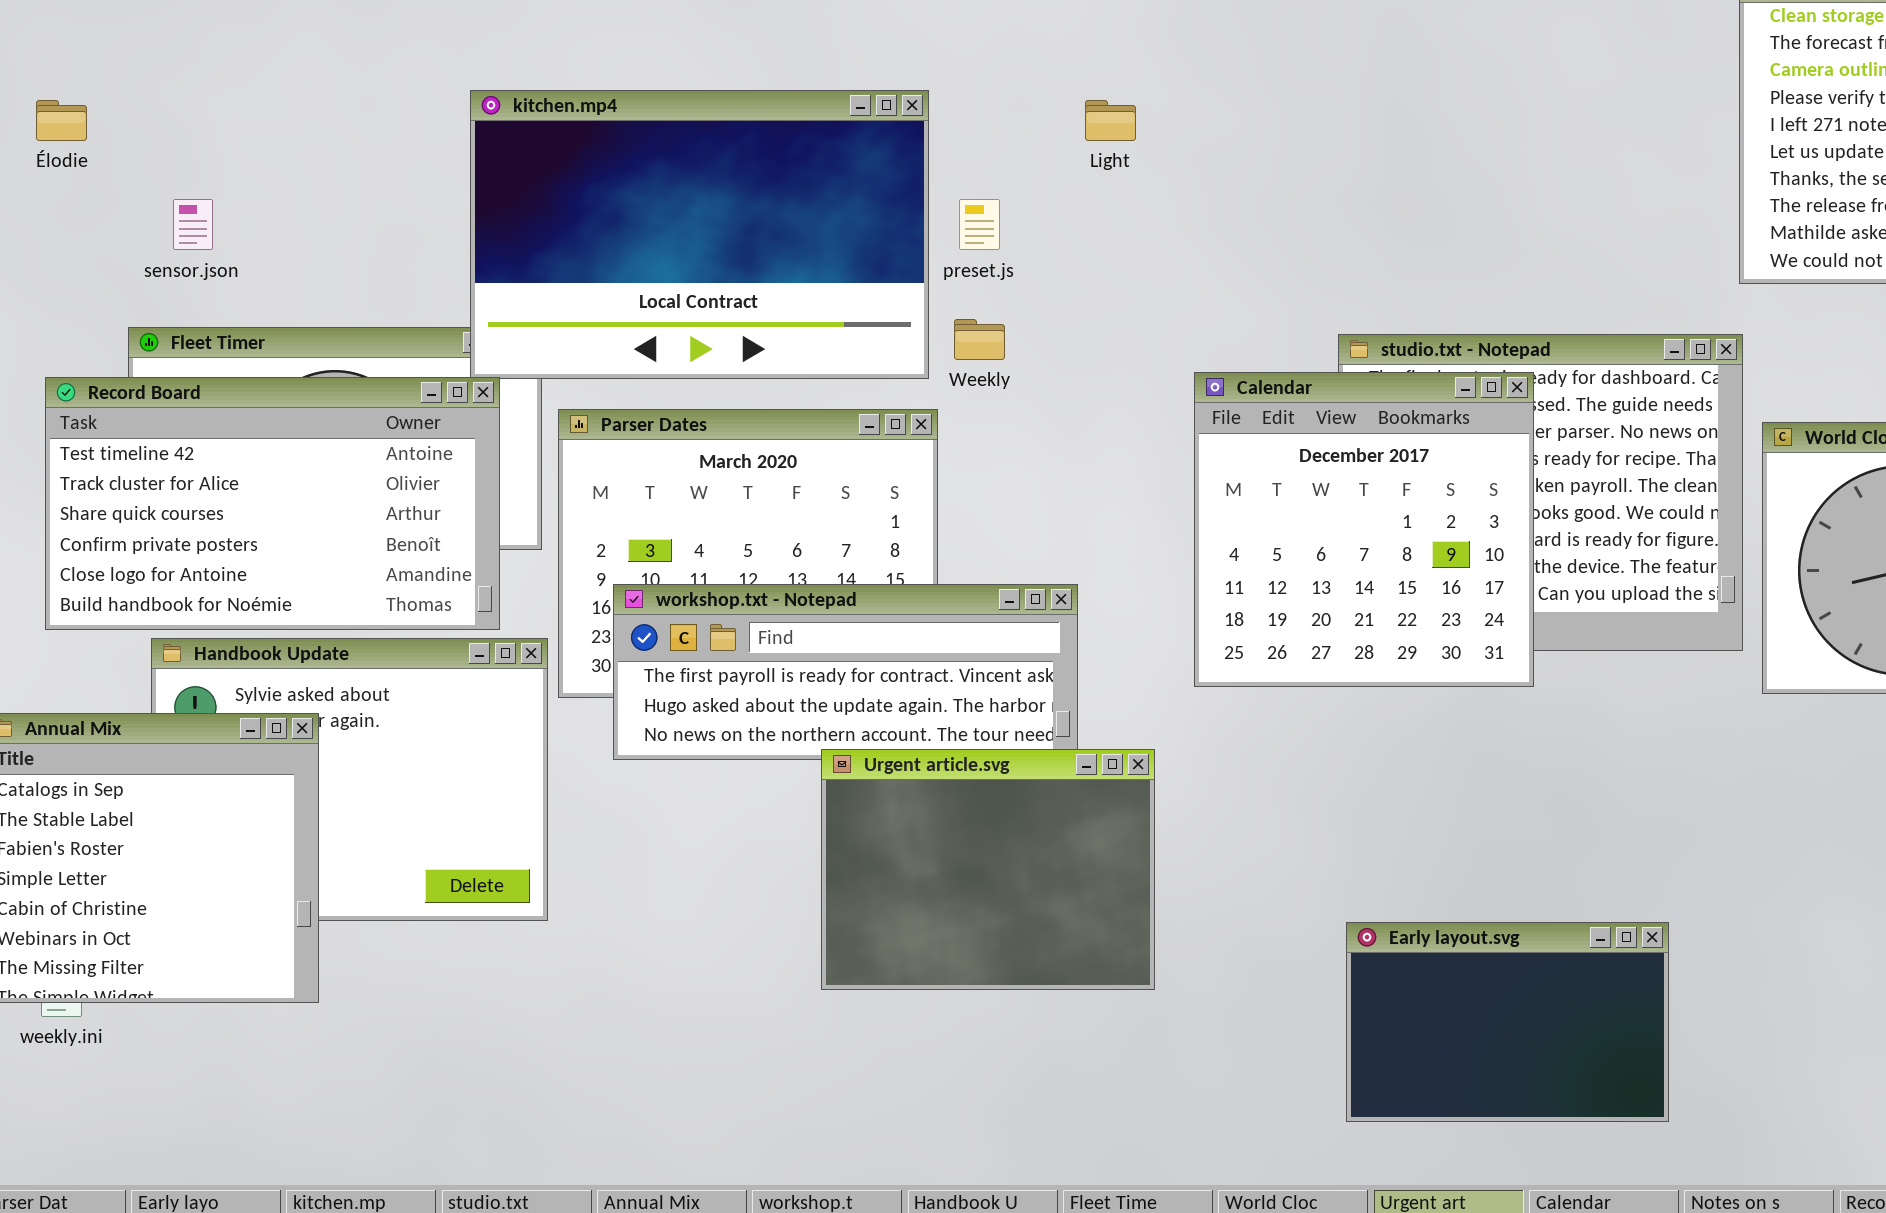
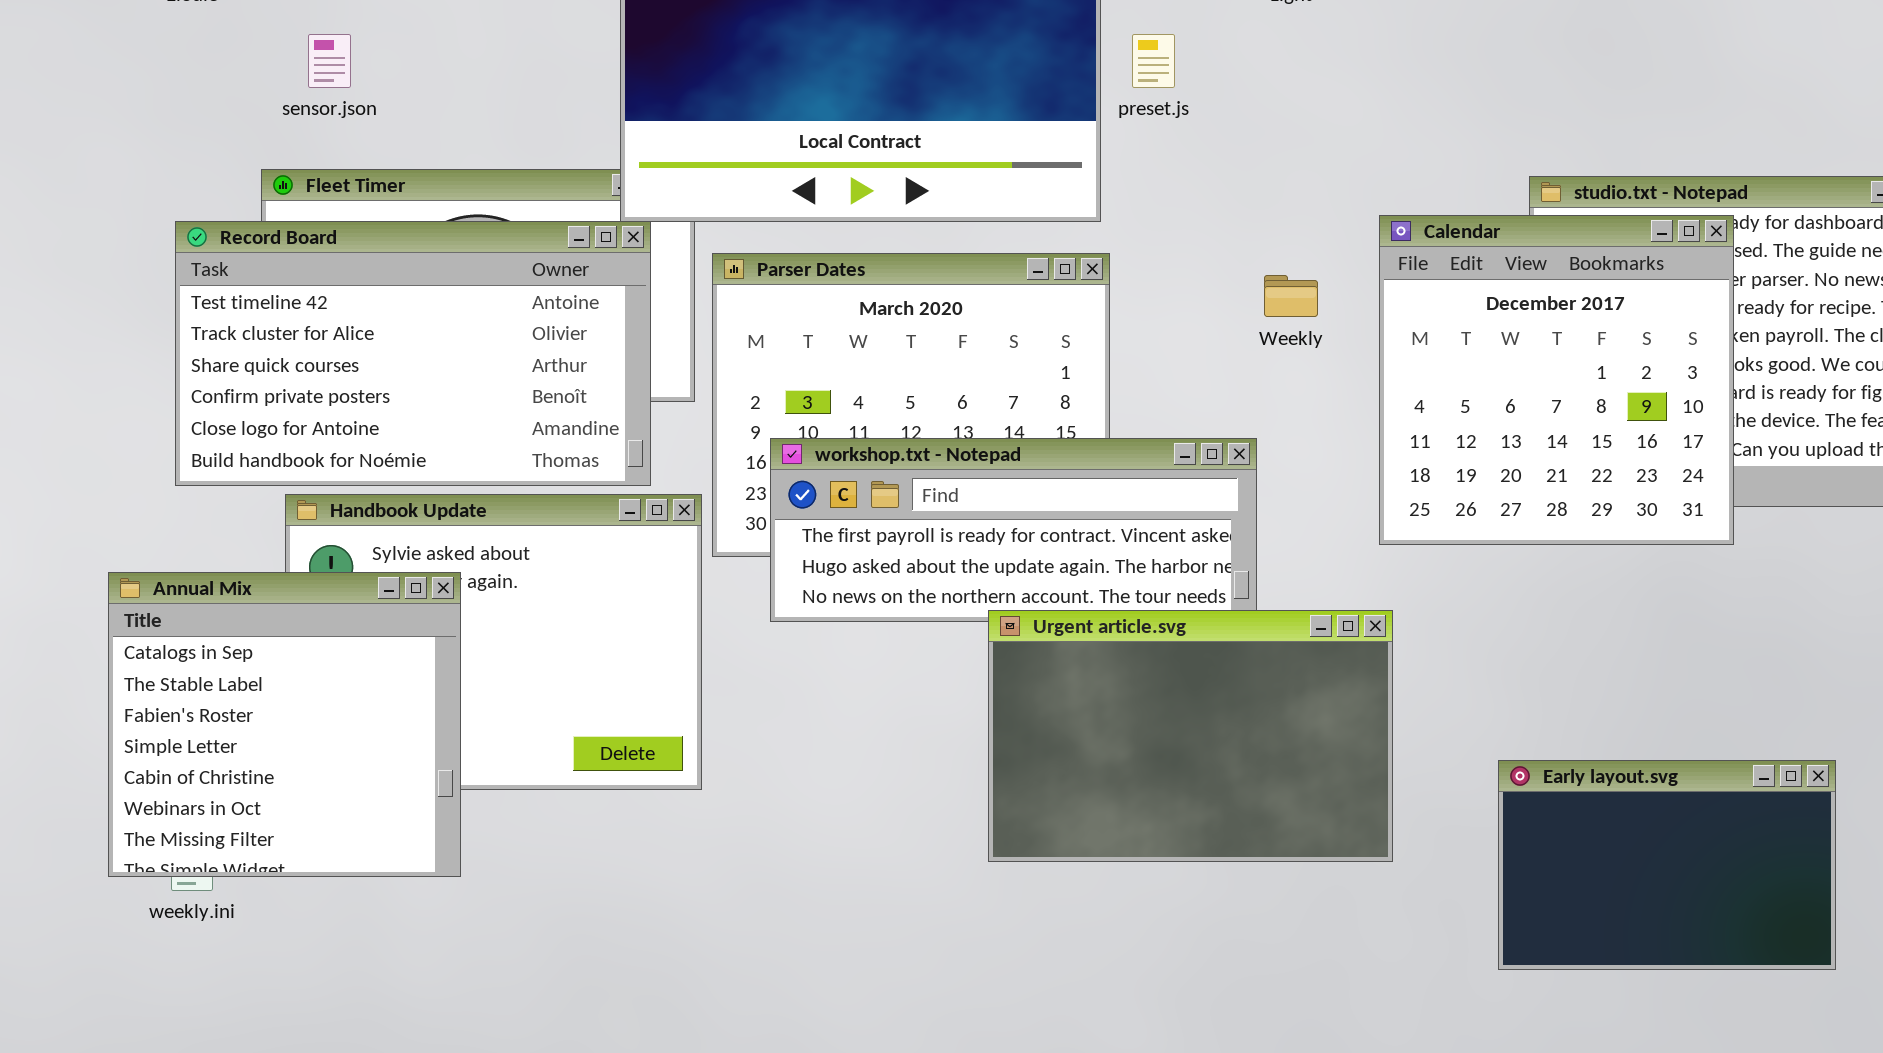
Weekly: [954,319,1005,360] -> [1264,275,1318,317], moved
Urgent article.svg: [821,749,1155,990] -> [988,610,1393,862], resized
Early layout.svg: [1346,922,1669,1122] -> [1498,760,1836,970], moved

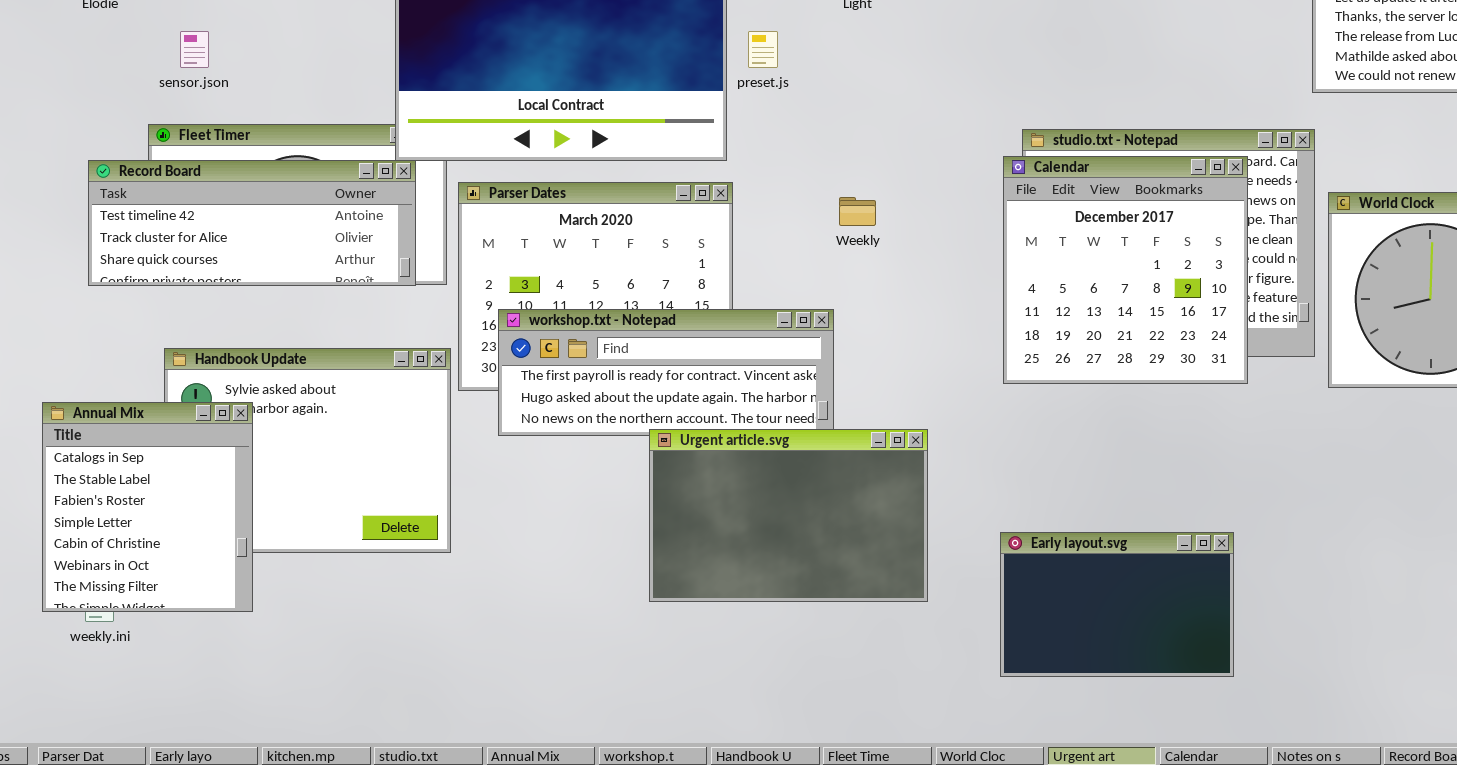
Calendar: [1379,215,1734,545] -> [1003,156,1248,384], moved
Record Board: [175,221,651,486] -> [88,160,416,286], resized
Annual Mix: [108,572,461,877] -> [42,402,253,612], resized

